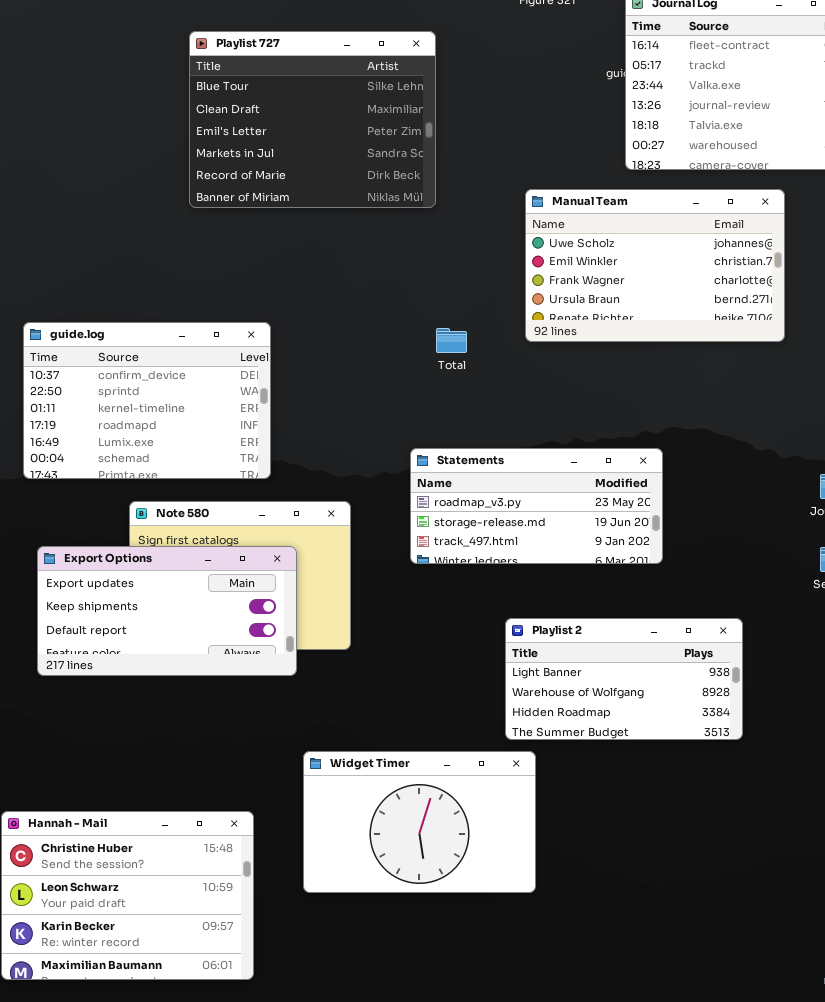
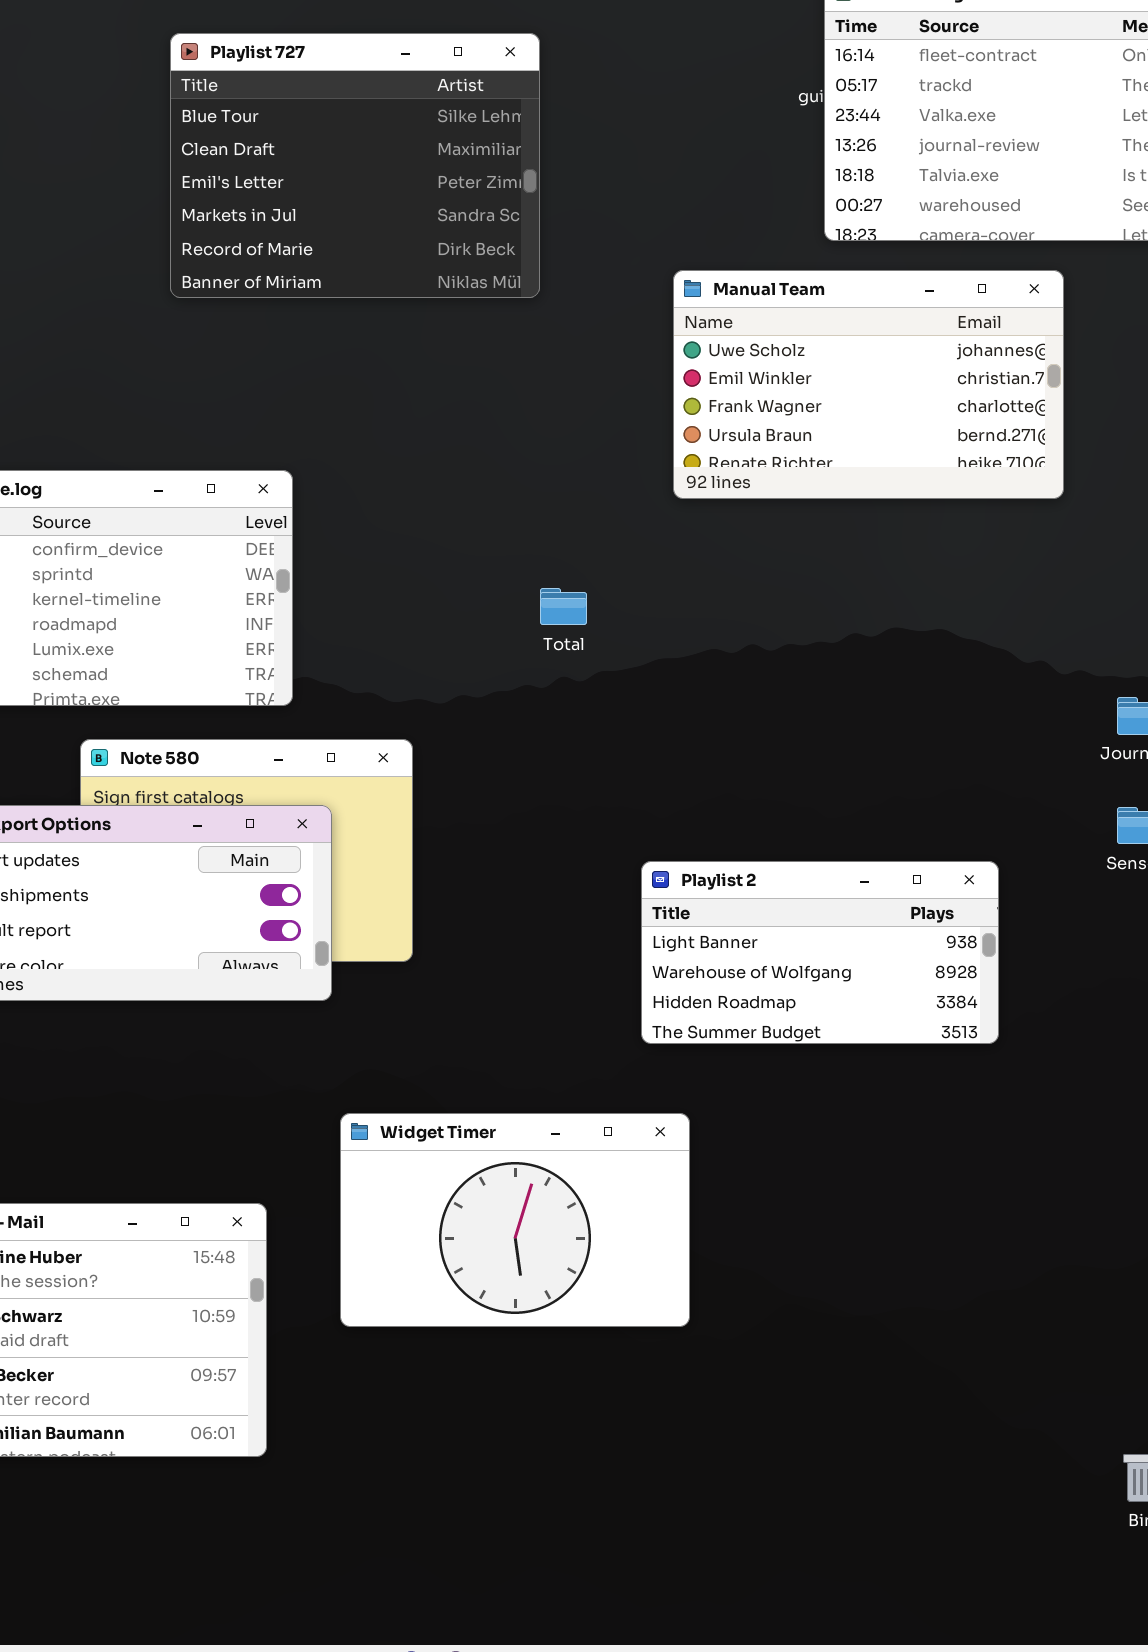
Total: [436,328,467,353] -> [540,588,587,625], moved
Statements: [410,448,663,564] -> none, closed
Playlist 2: [505,618,743,740] -> [641,861,999,1044], moved

